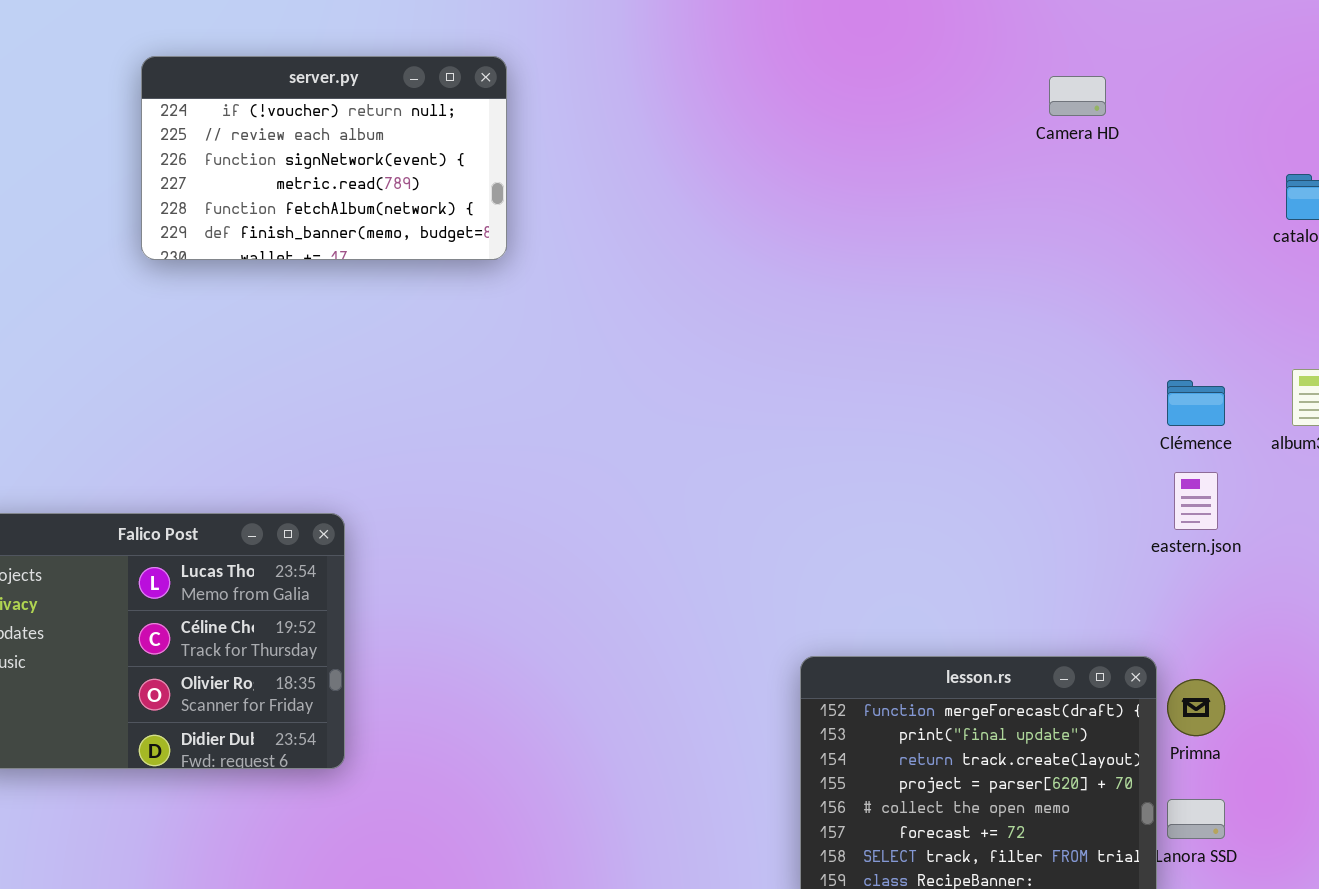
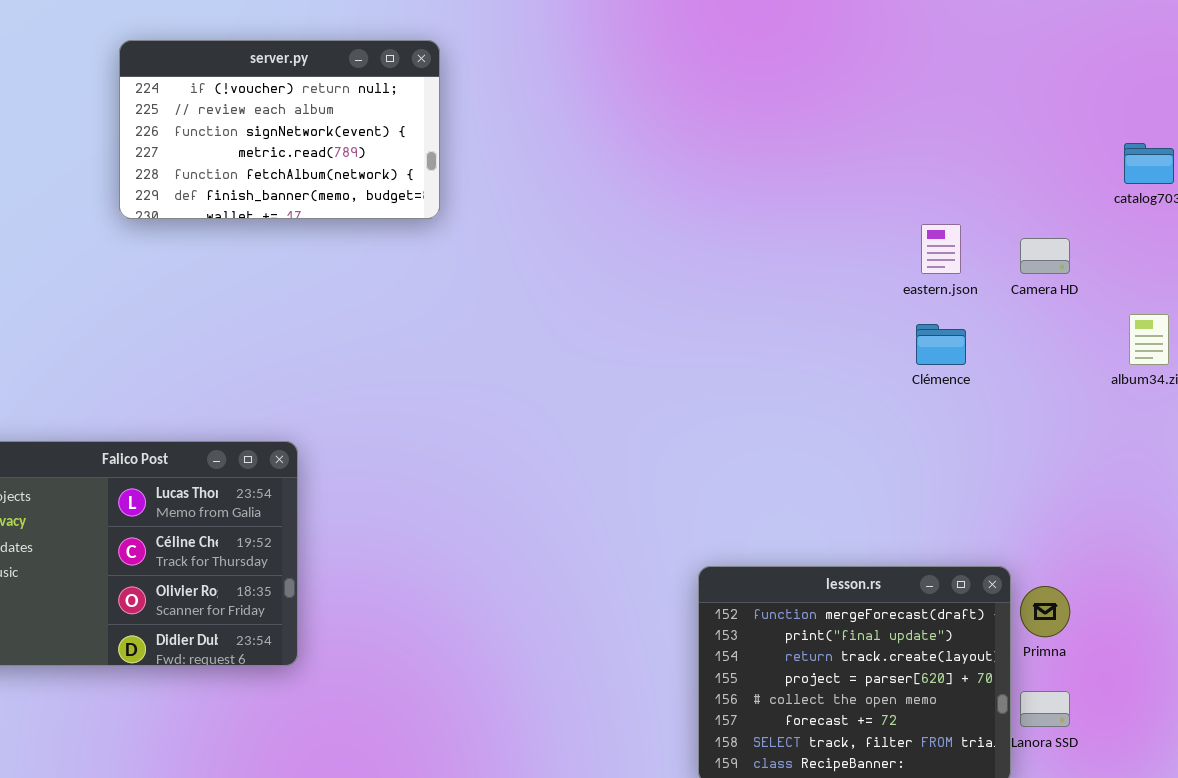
Camera HD: [1049,76,1106,116] -> [1020,238,1070,274], moved
Clémence: [1167,380,1225,426] -> [916,324,966,365], moved
eastern.json: [1174,472,1218,530] -> [921,224,961,274], moved

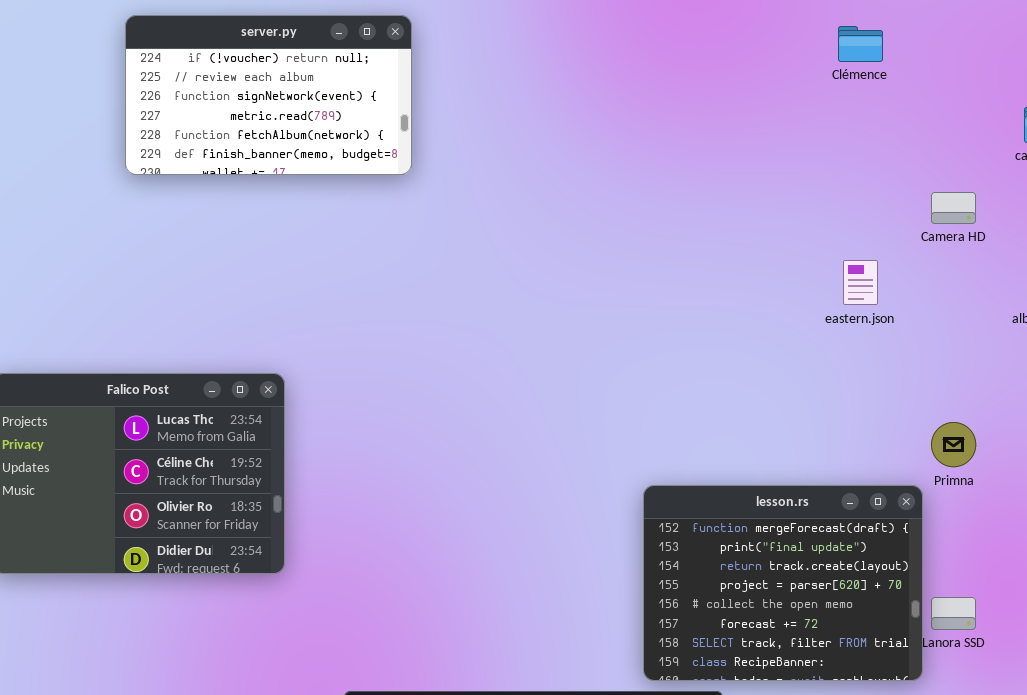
eastern.json: [921,224,961,274] -> [843,260,878,305], moved
Clémence: [916,324,966,365] -> [838,26,883,62], moved
Primna: [1020,586,1070,637] -> [931,422,976,467], moved

